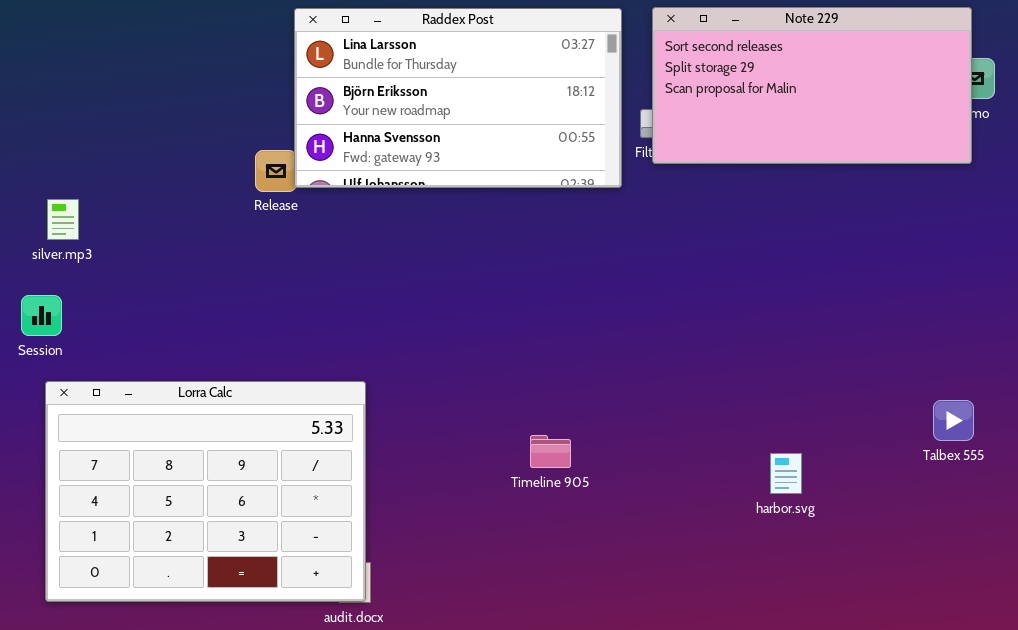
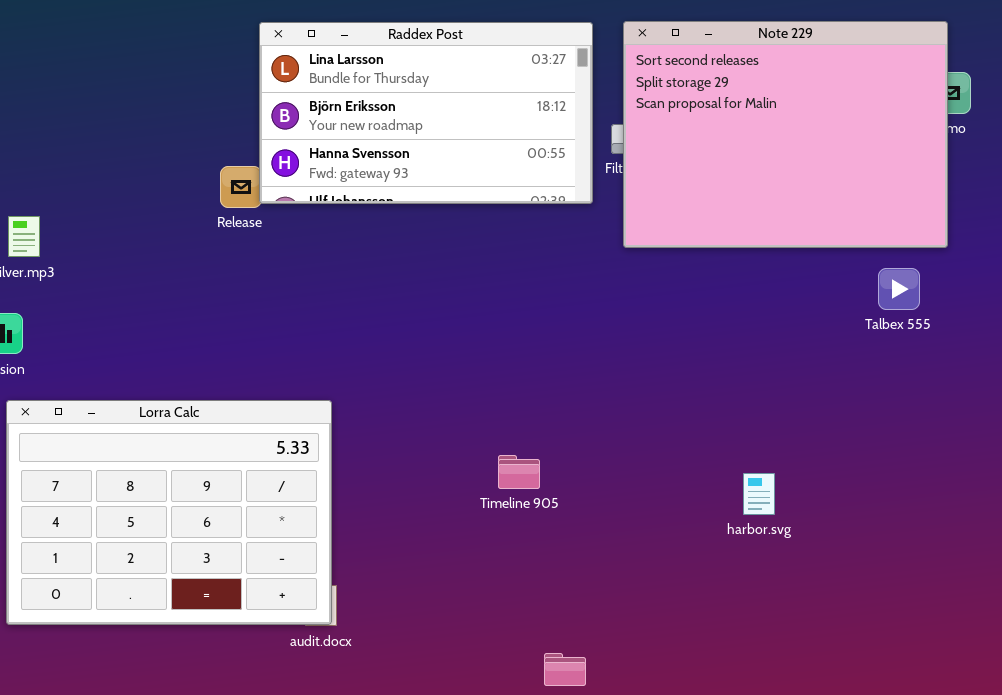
Note 229: [652,7,972,164] -> [623,21,948,248], resized
Talbex 555: [933,400,974,441] -> [878,268,920,310], moved

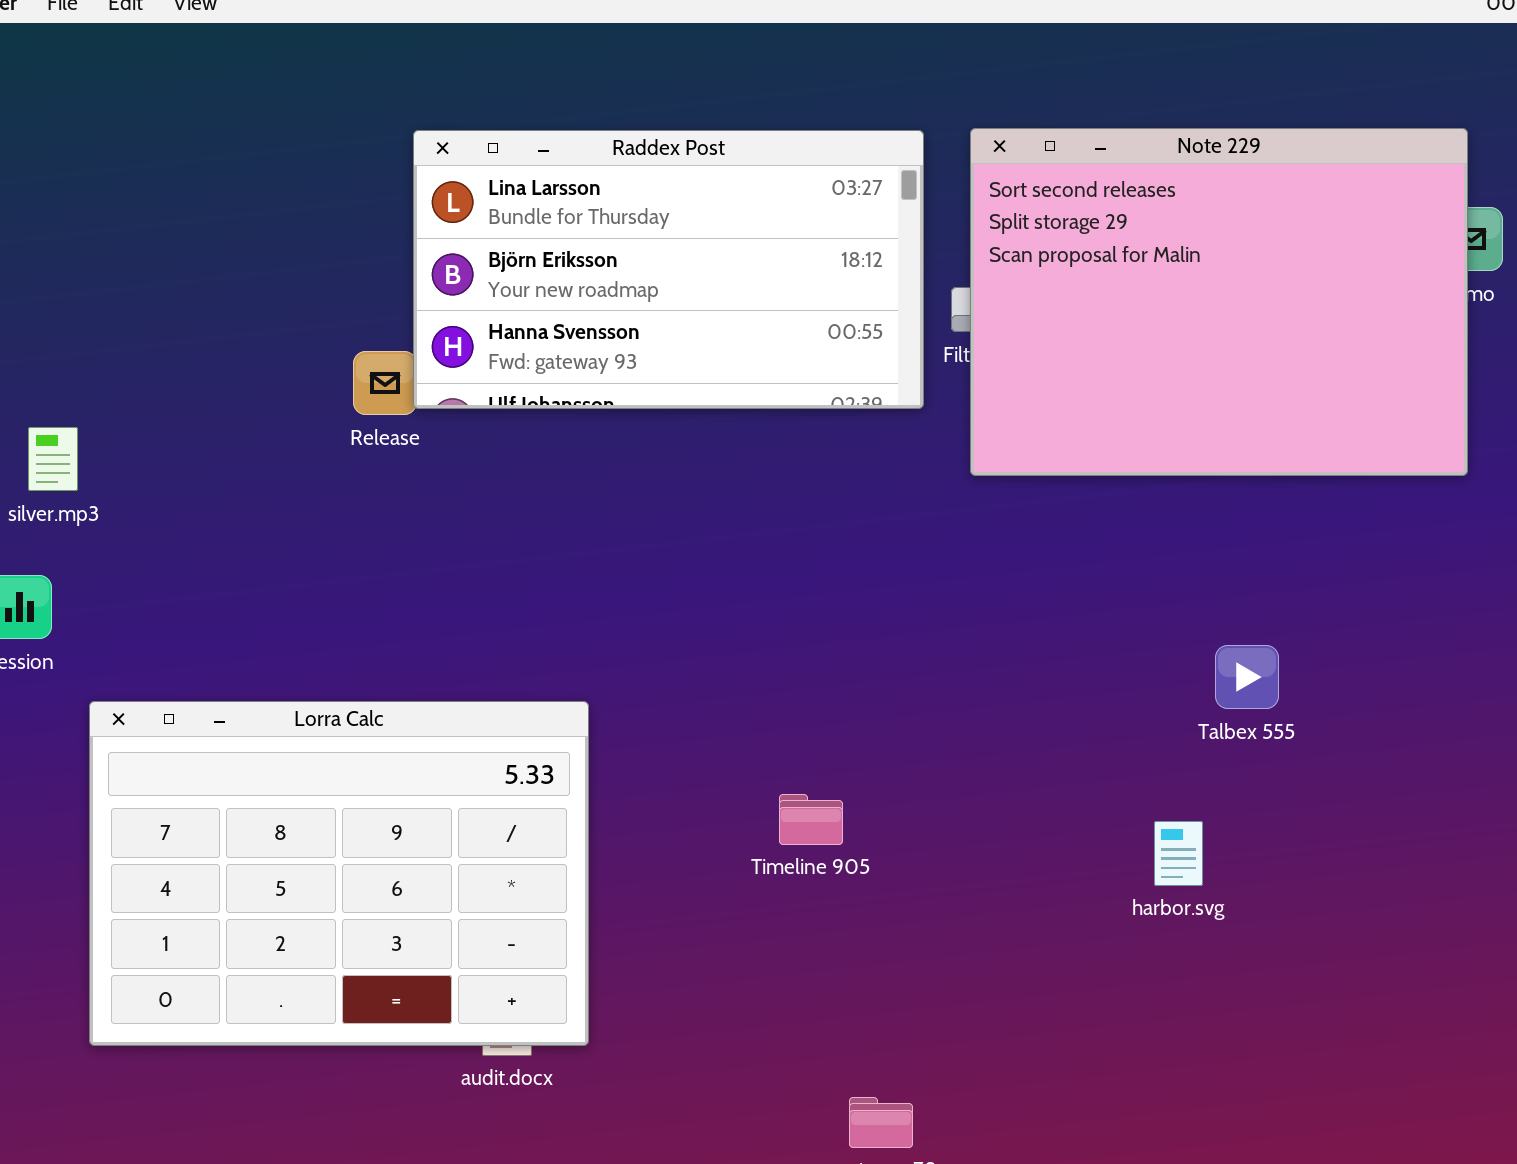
Talbex 555: [878,268,920,310] -> [1215,645,1279,709], moved
Lorra Calc: [6,400,332,625] -> [89,701,589,1046], moved

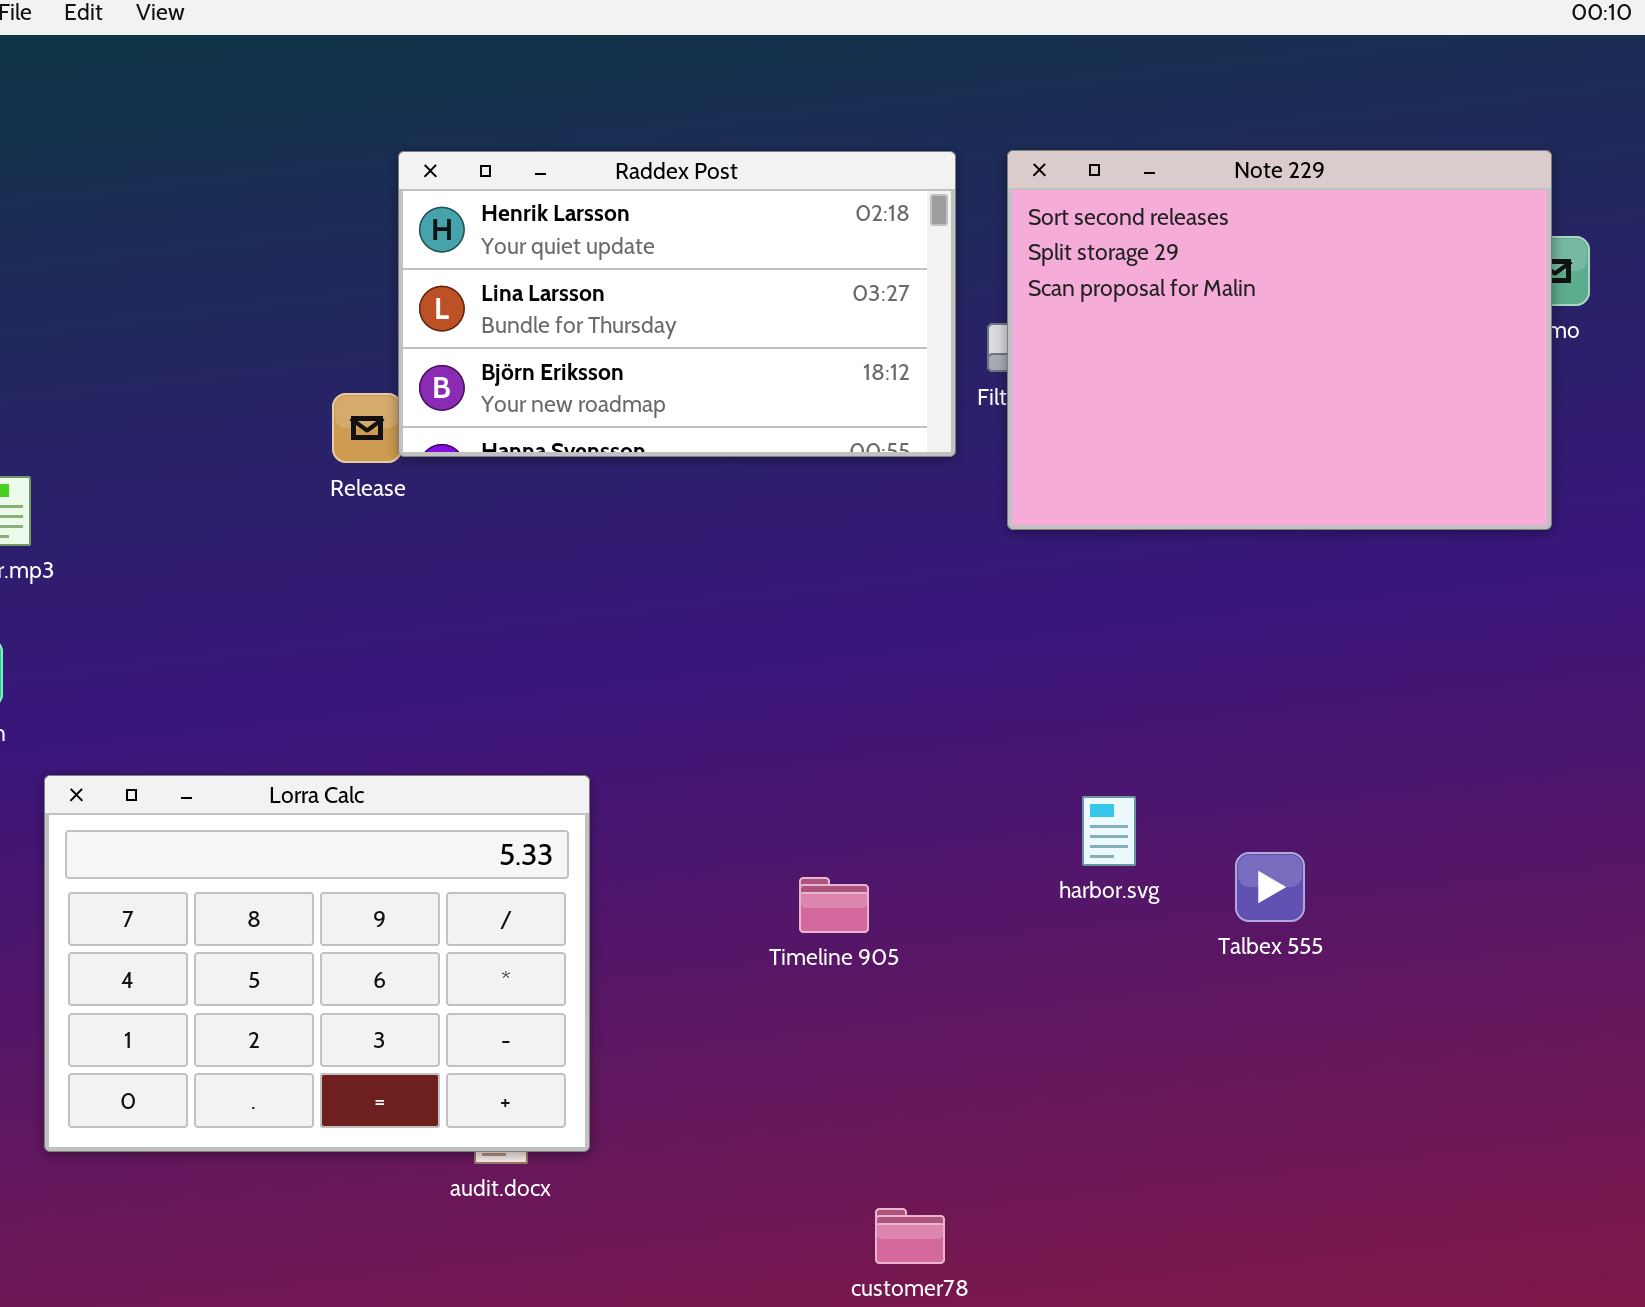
Raddex Post: [413,130,924,409] -> [398,151,956,457], scrolled up 1 row
Talbex 555: [1215,645,1279,709] -> [1235,852,1305,922], moved
harbor.svg: [1154,821,1203,886] -> [1082,796,1136,866], moved

